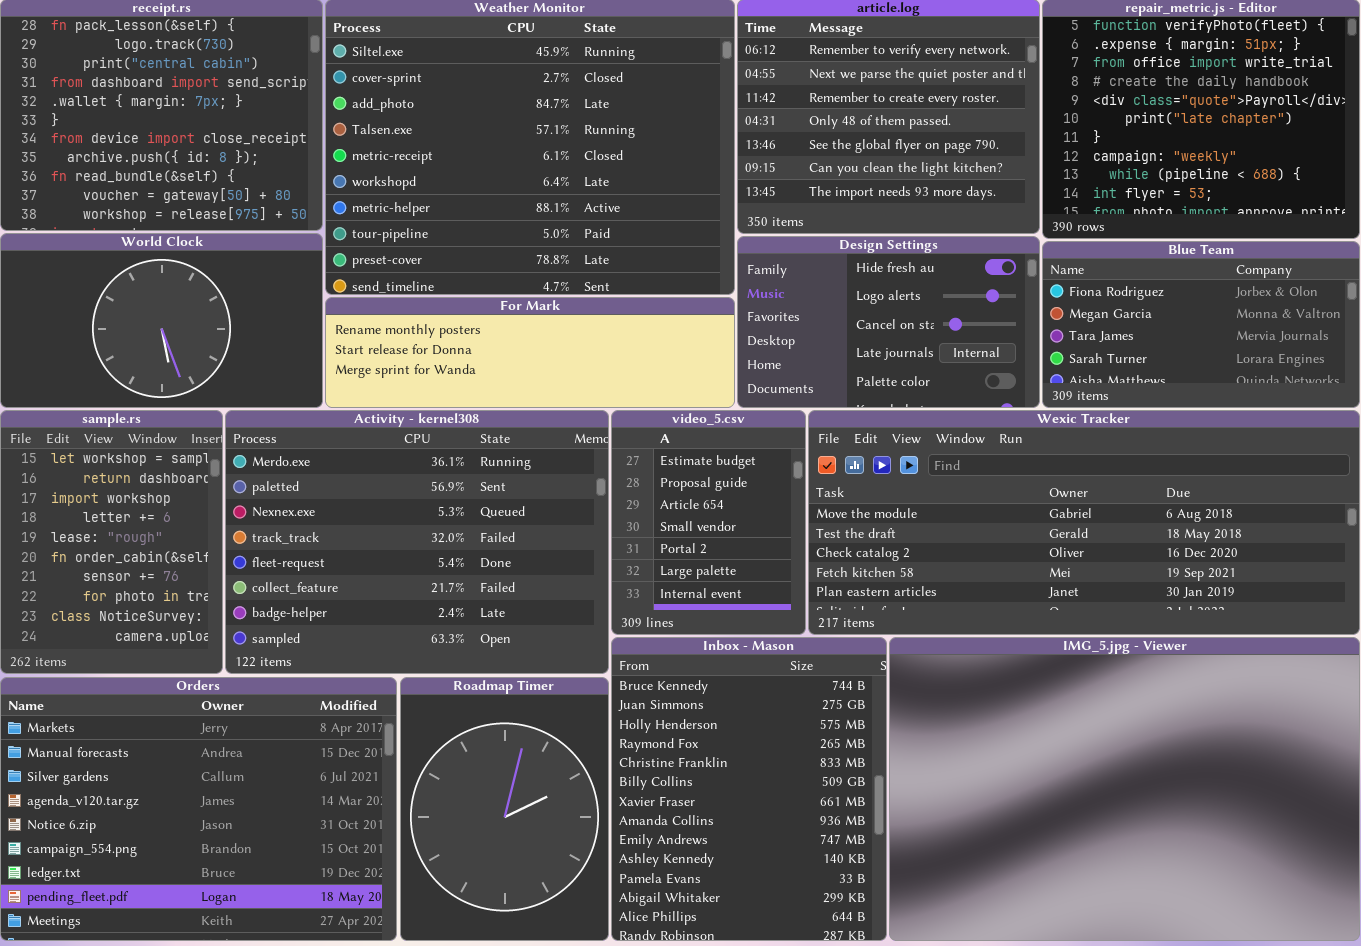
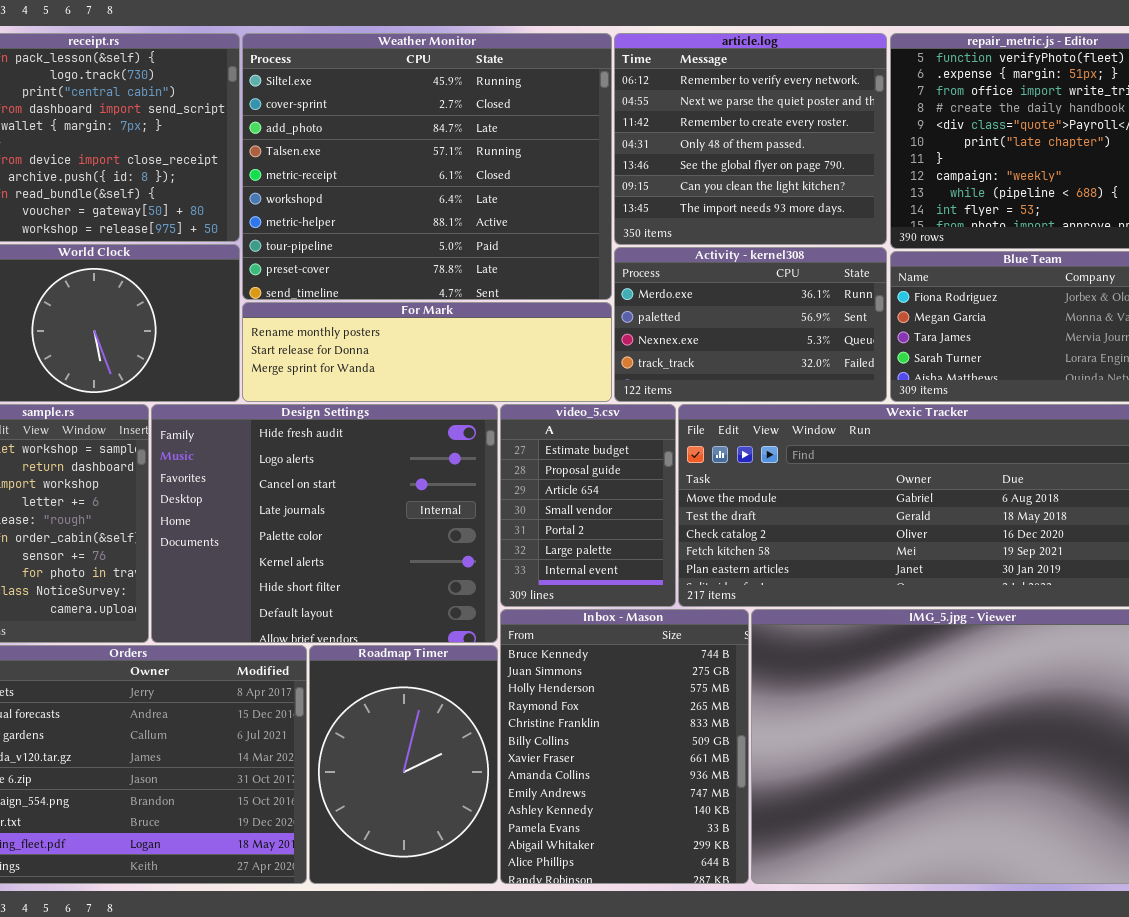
Design Settings: [737,236,1040,408] -> [151,404,498,643], moved, resized
Activity - kernel308: [225,410,609,674] -> [614,247,887,402], moved, resized

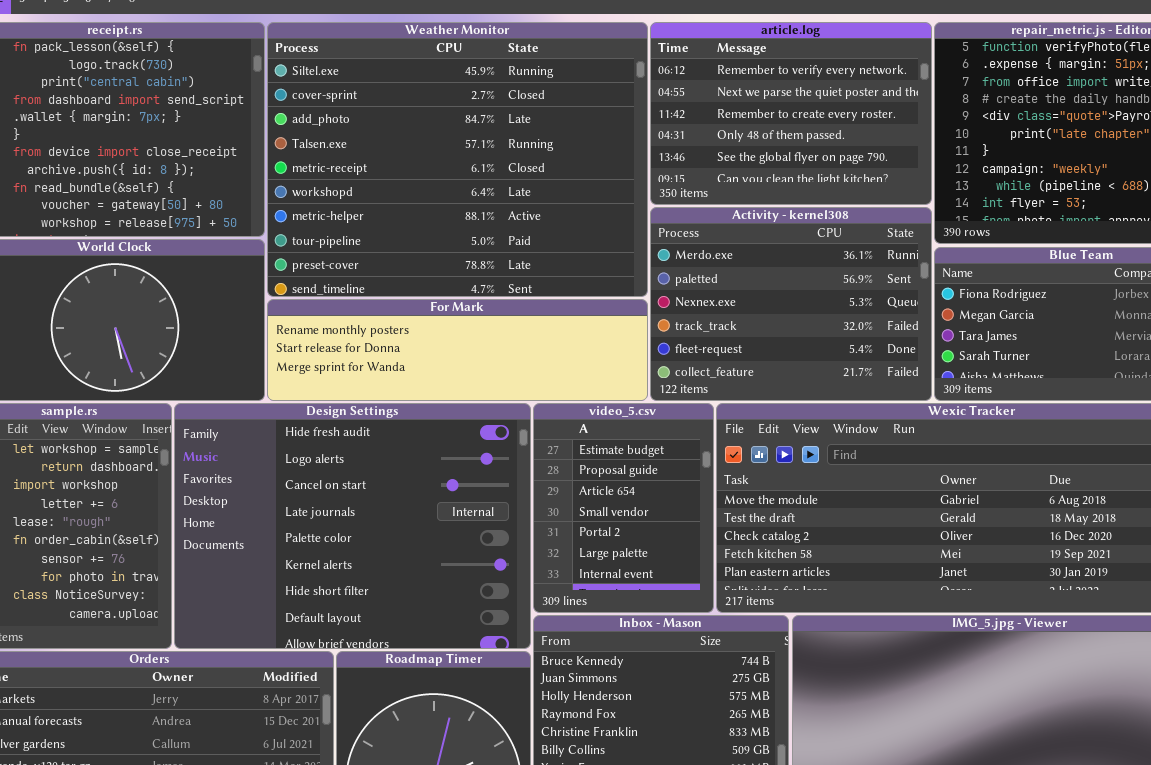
article.log: [614,33,887,245] -> [650,22,932,205], resized
Activity - kernel308: [614,247,887,402] -> [650,207,932,401], resized

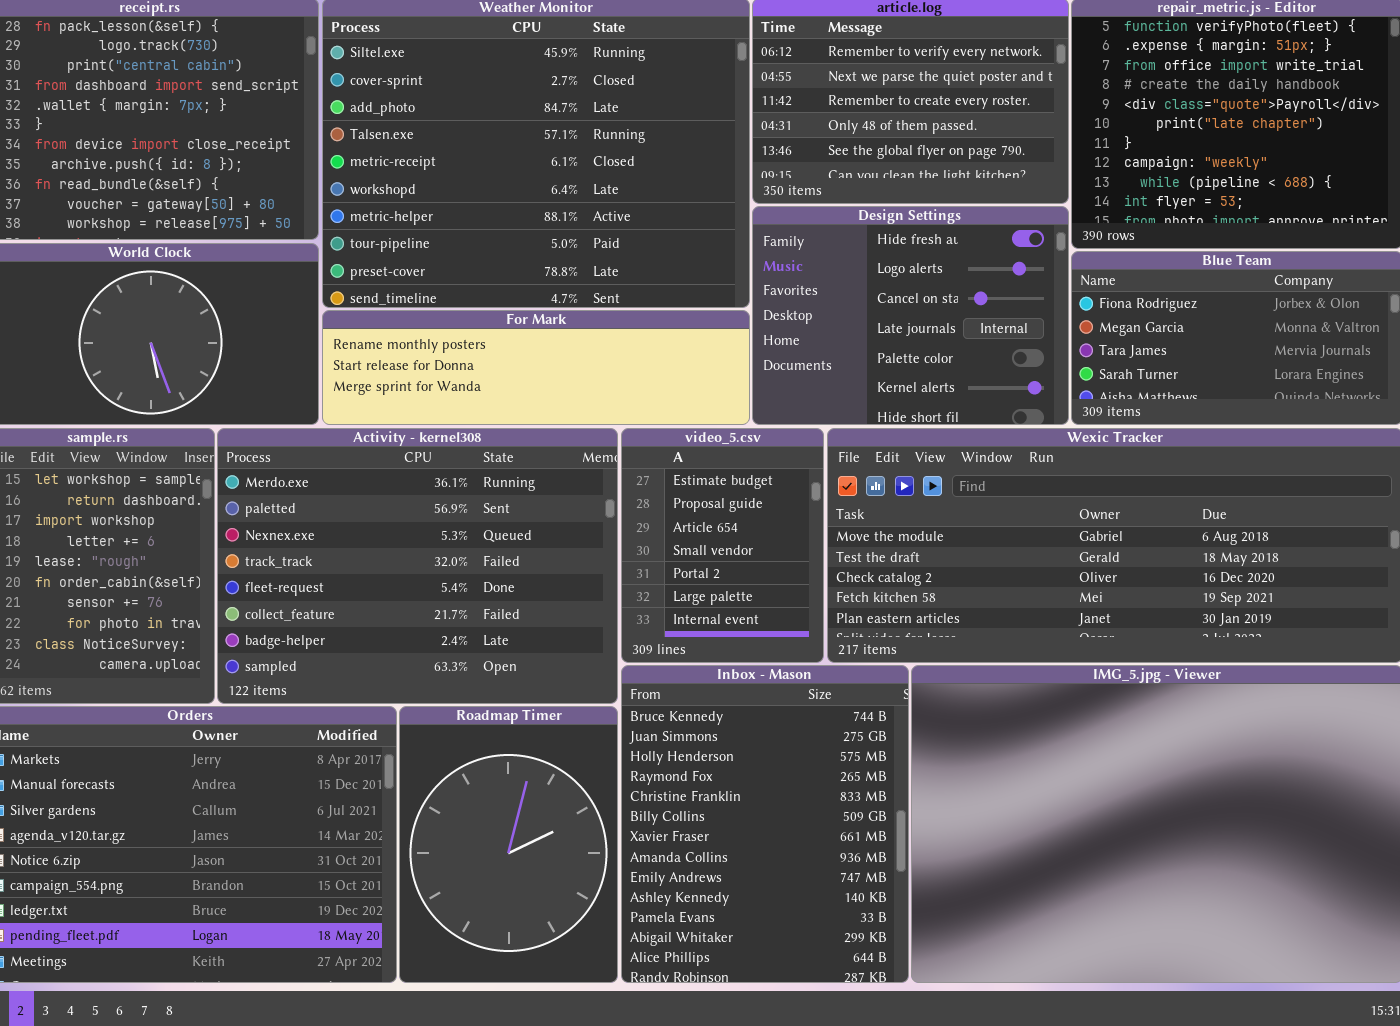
Activity - kernel308: [650,207,932,401] -> [217,428,618,704], moved, resized
Design Settings: [174,403,531,649] -> [752,206,1069,425], moved, resized

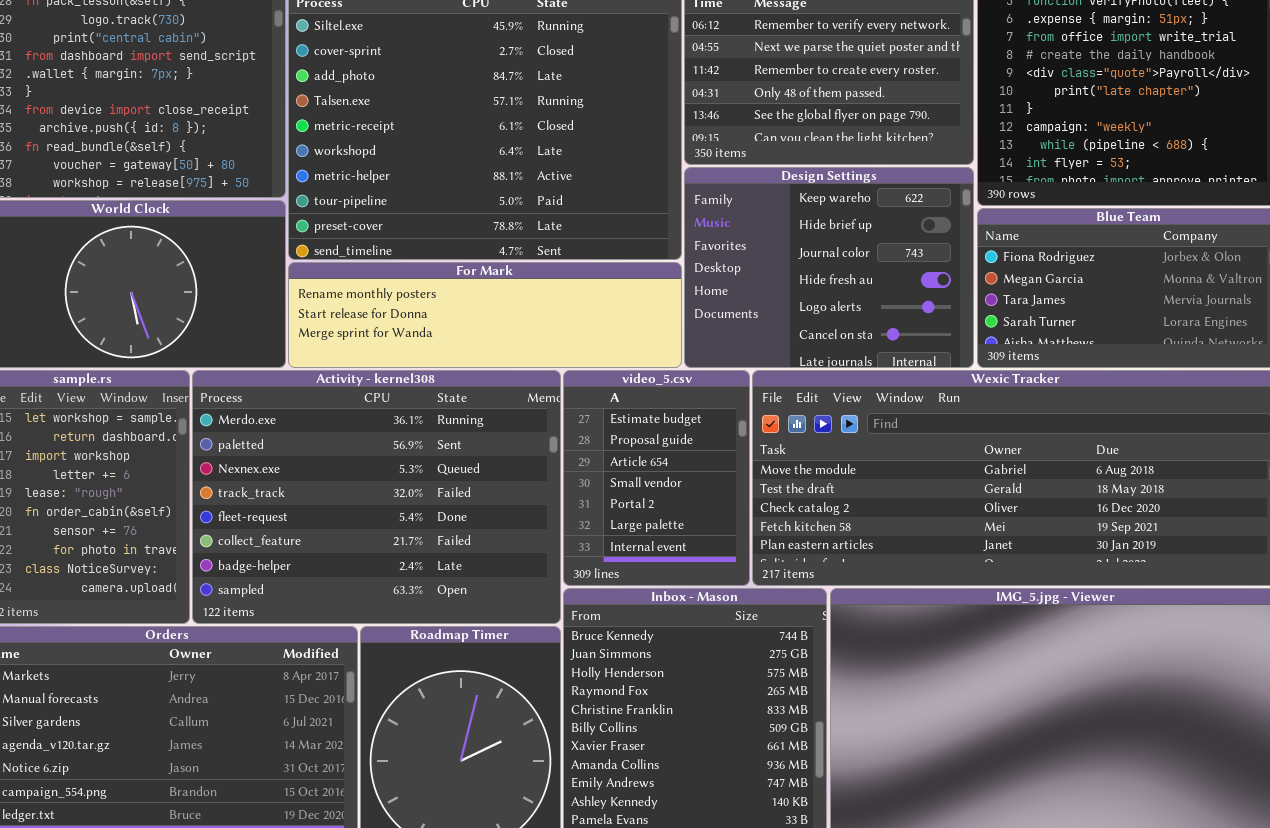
Design Settings: [752,206,1069,425] -> [684,167,974,368], scrolled up 3 rows

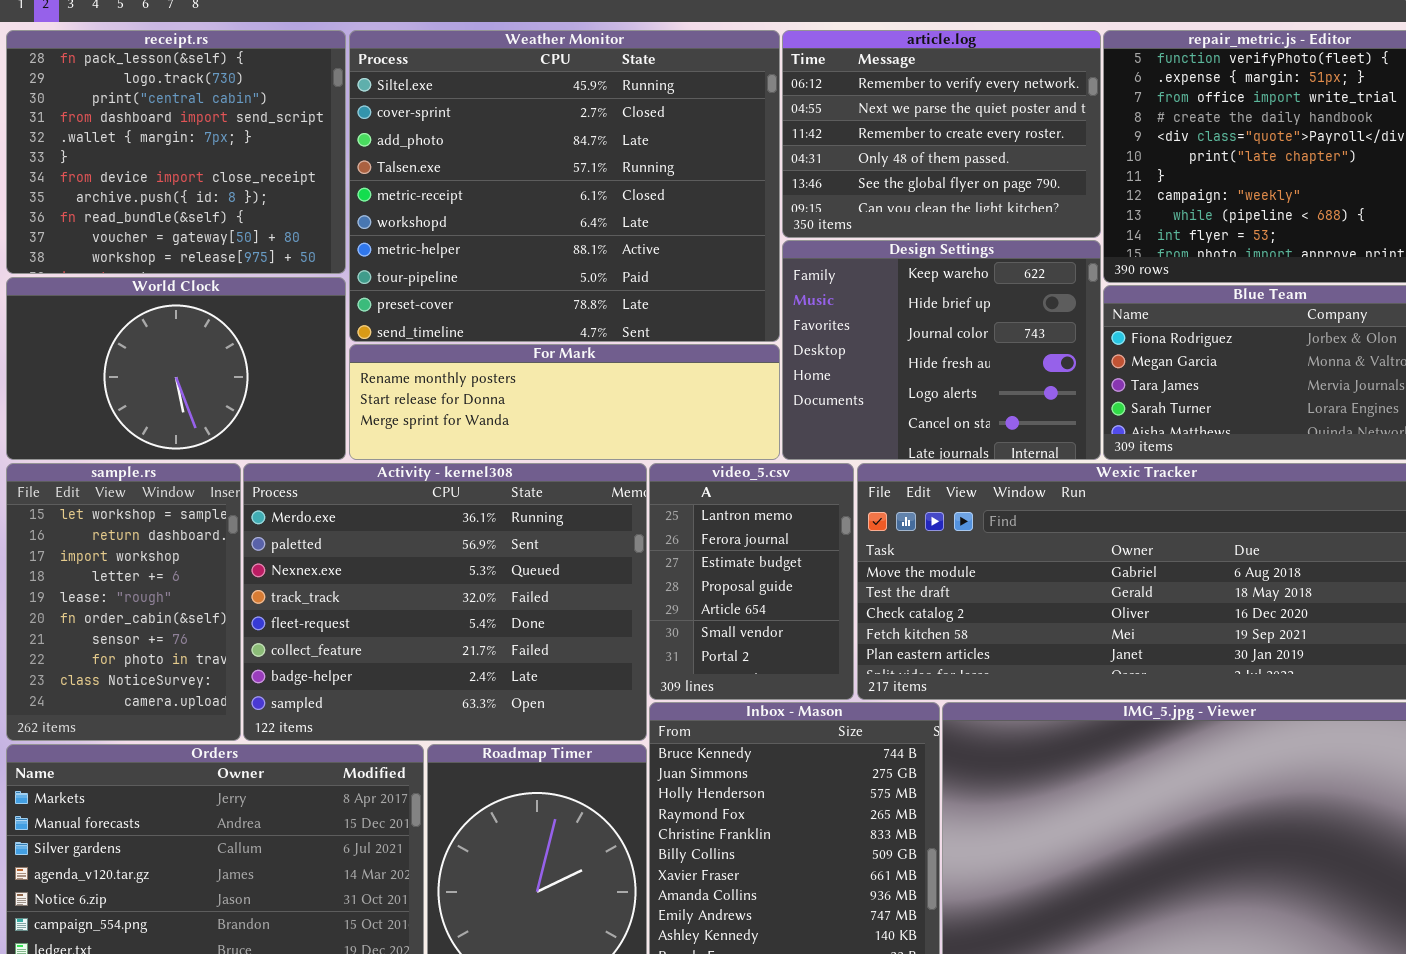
video_5.csv: [563,370,750,586] -> [649,463,854,700], scrolled up 2 rows

